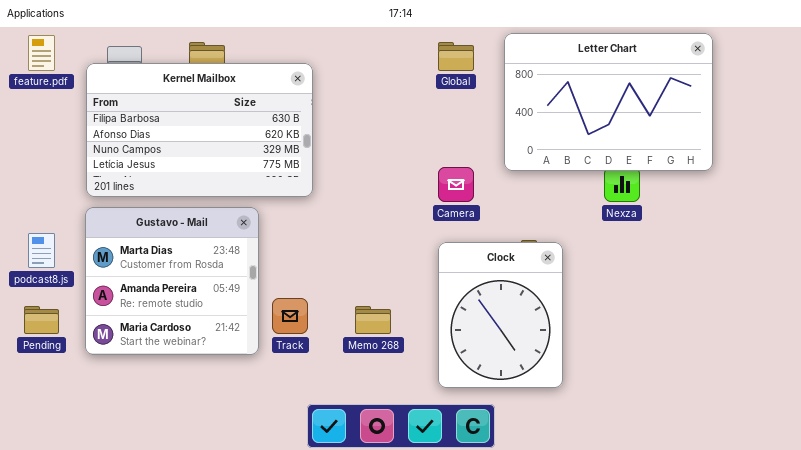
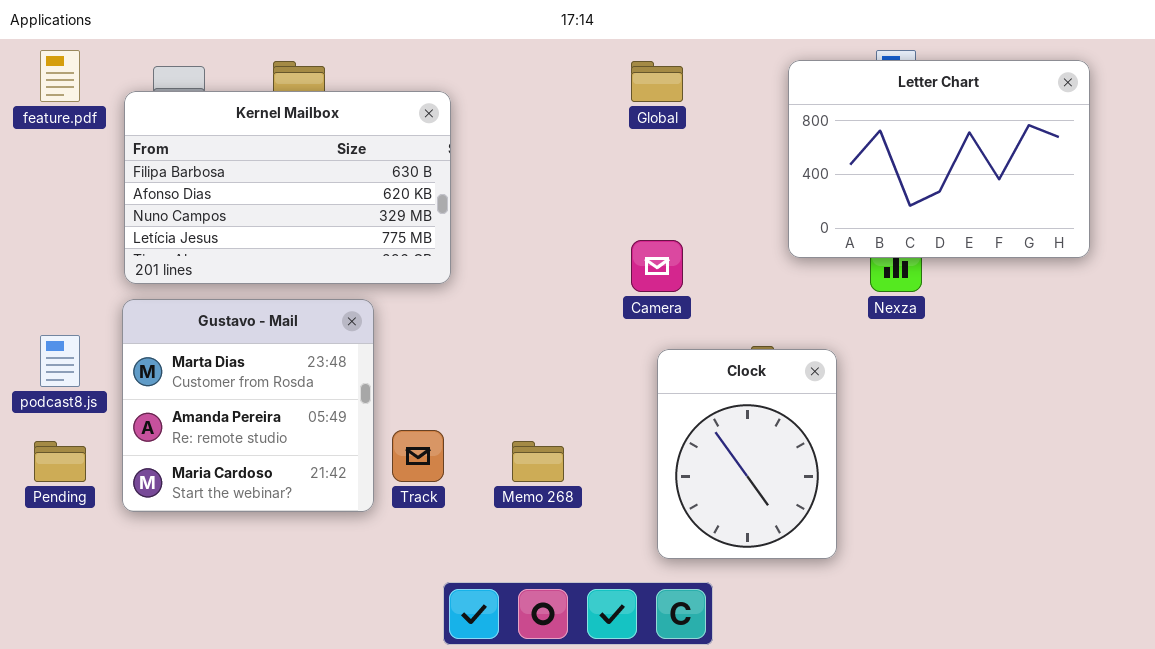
Letter Chart: [504,33,713,171] -> [788,60,1090,258], moved
Clock: [438,242,563,388] -> [657,349,837,559], moved

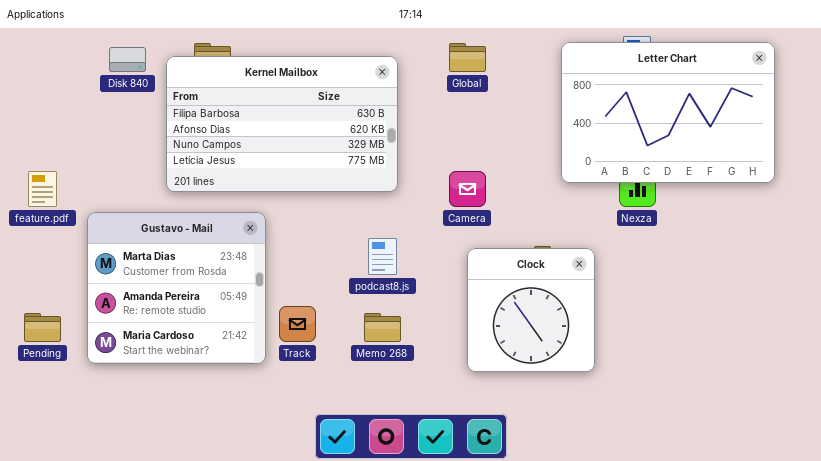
feature.pdf: [40,50,80,102] -> [28,171,57,207], moved
Kernel Mailbox: [124,91,451,284] -> [166,56,398,192], moved
podcast8.js: [40,335,80,387] -> [368,238,397,275], moved
Clock: [657,349,837,559] -> [467,248,595,372], resized

